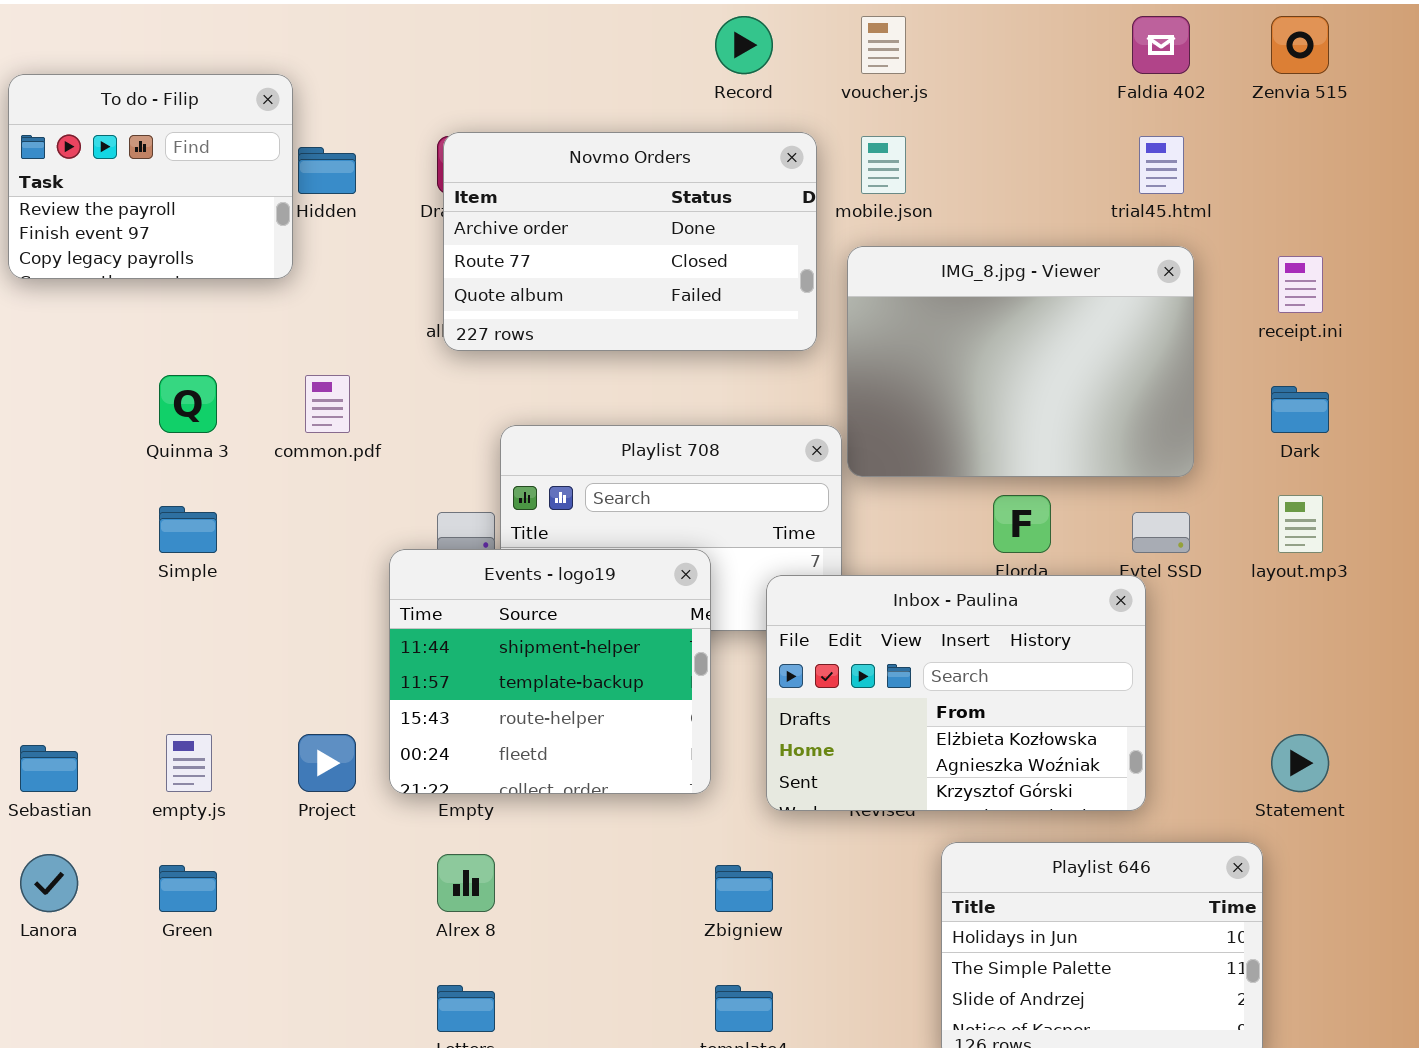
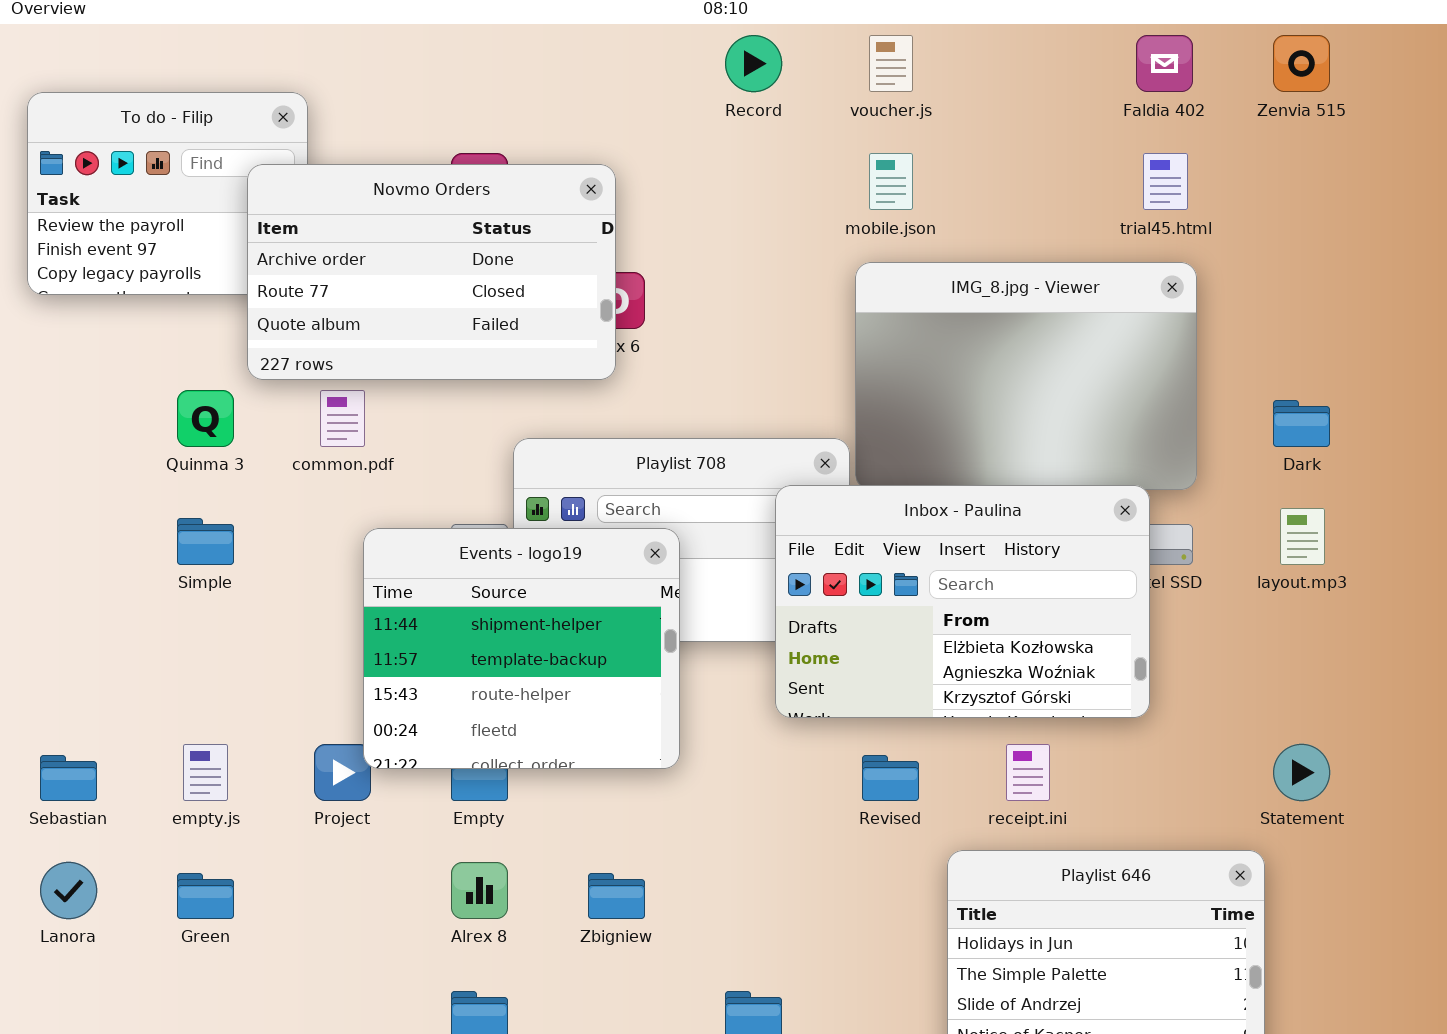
Novmo Orders: [443,132,817,351] -> [247,164,616,380], moved
receipt.ini: [1278,256,1323,313] -> [1006,744,1050,801], moved
Events - logo19: [389,549,711,794] -> [363,528,680,769], moved
Inbox - Paulina: [766,575,1146,811] -> [775,485,1150,718], moved
Zbigniew: [715,865,773,912] -> [588,873,645,919], moved

